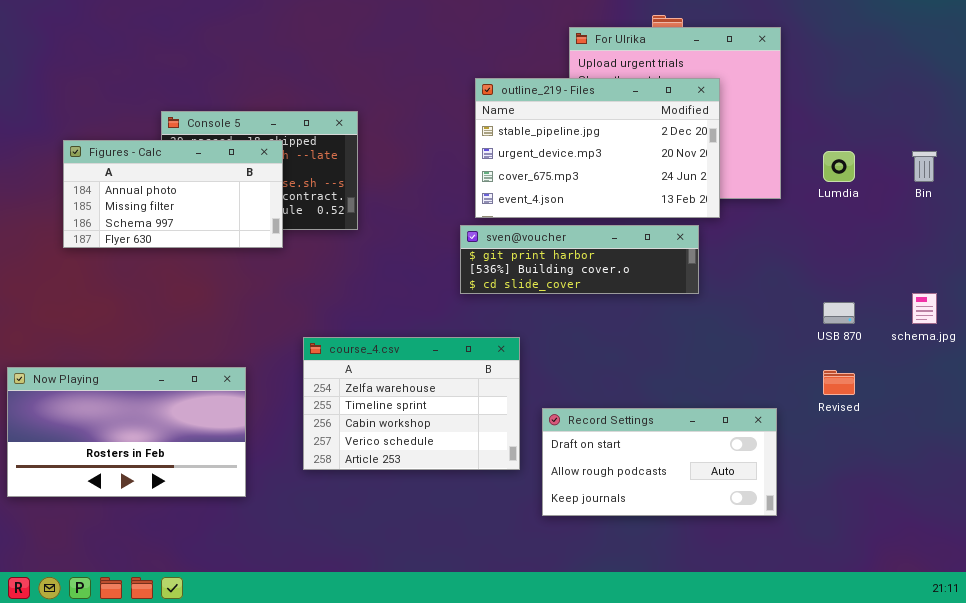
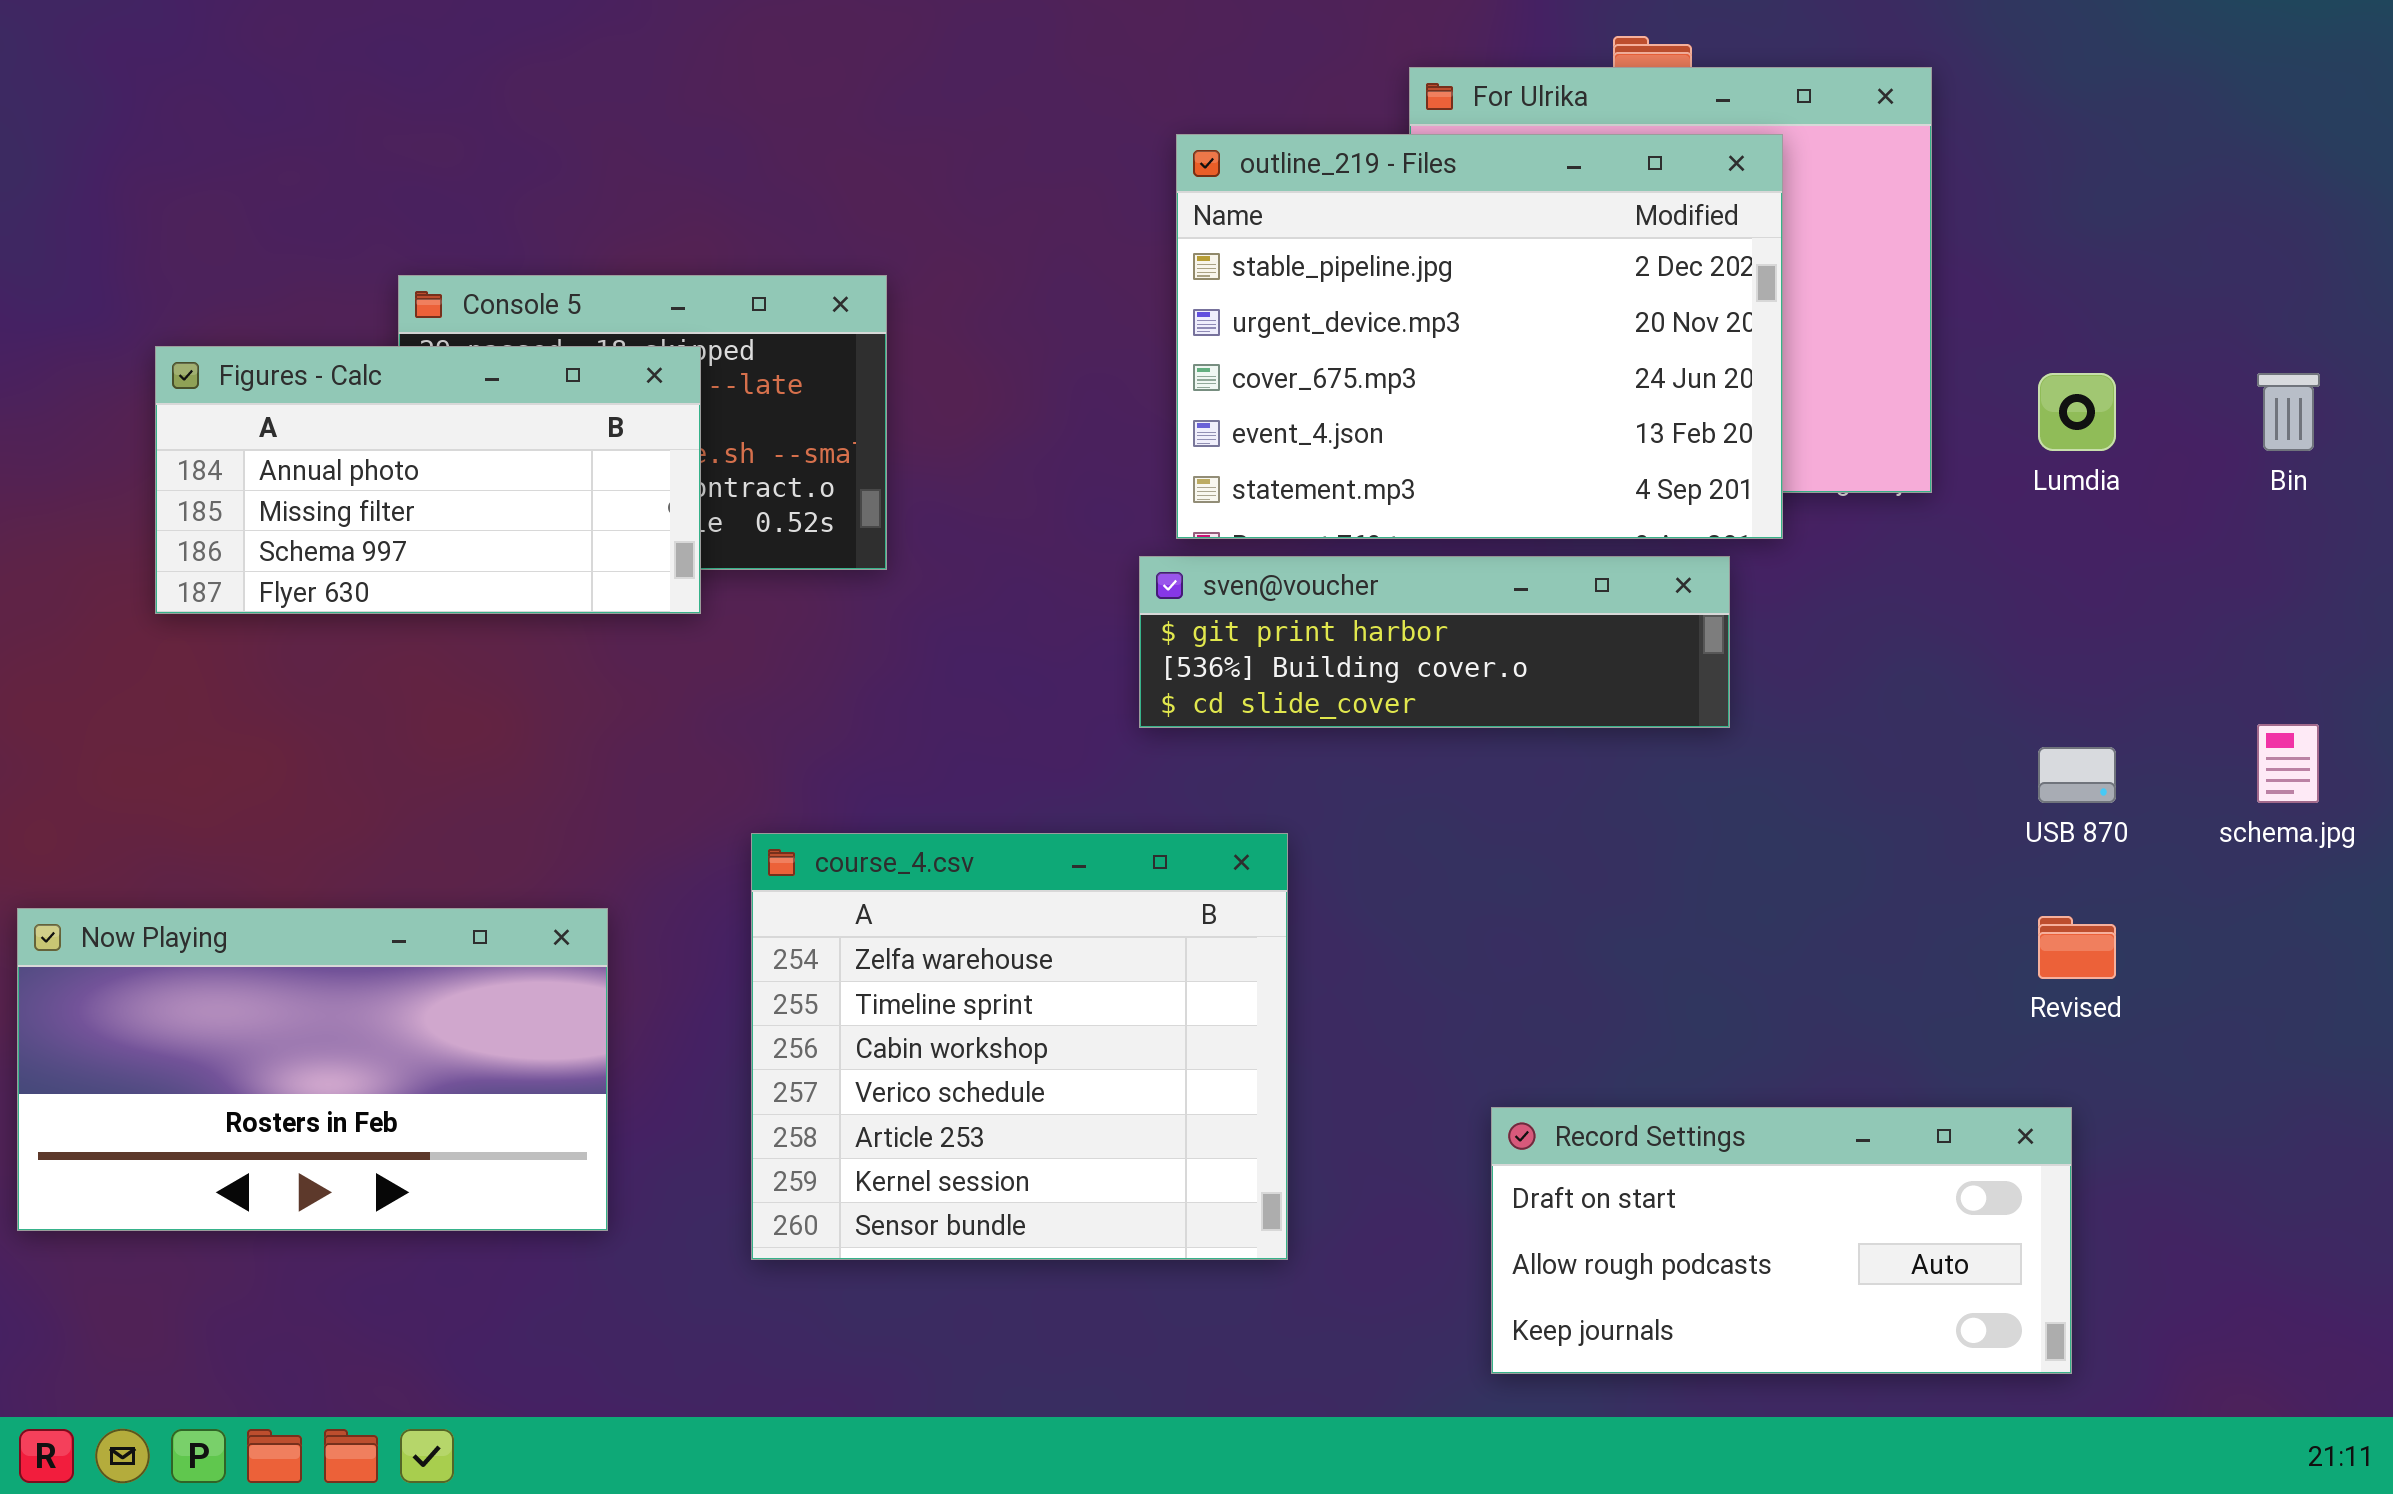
outline_219 - Files: [475,78,720,218] -> [1176,134,1783,539], resized
course_4.csv: [303,337,520,470] -> [751,833,1288,1260], resized
Record Settings: [542,408,777,516] -> [1491,1107,2072,1374], moved

